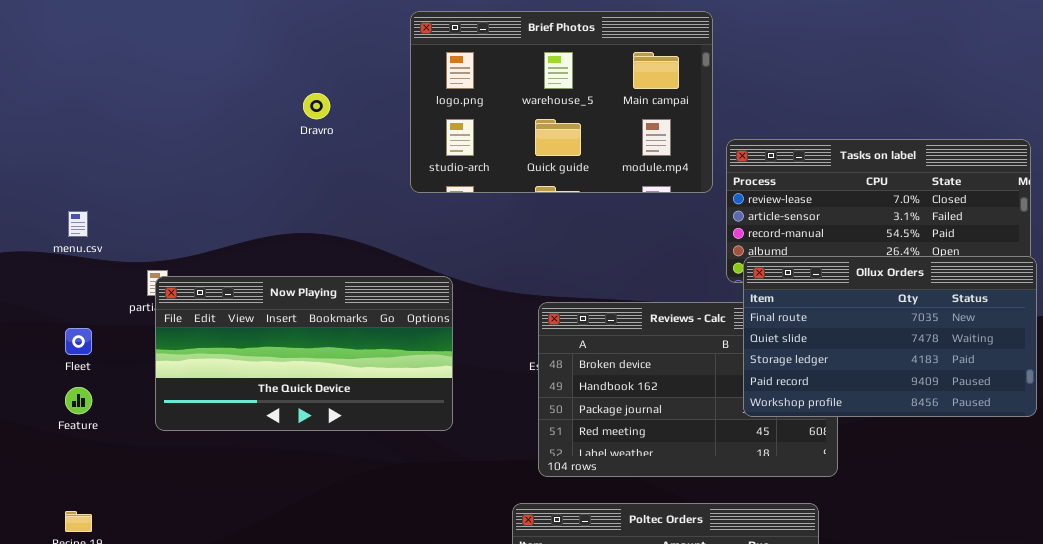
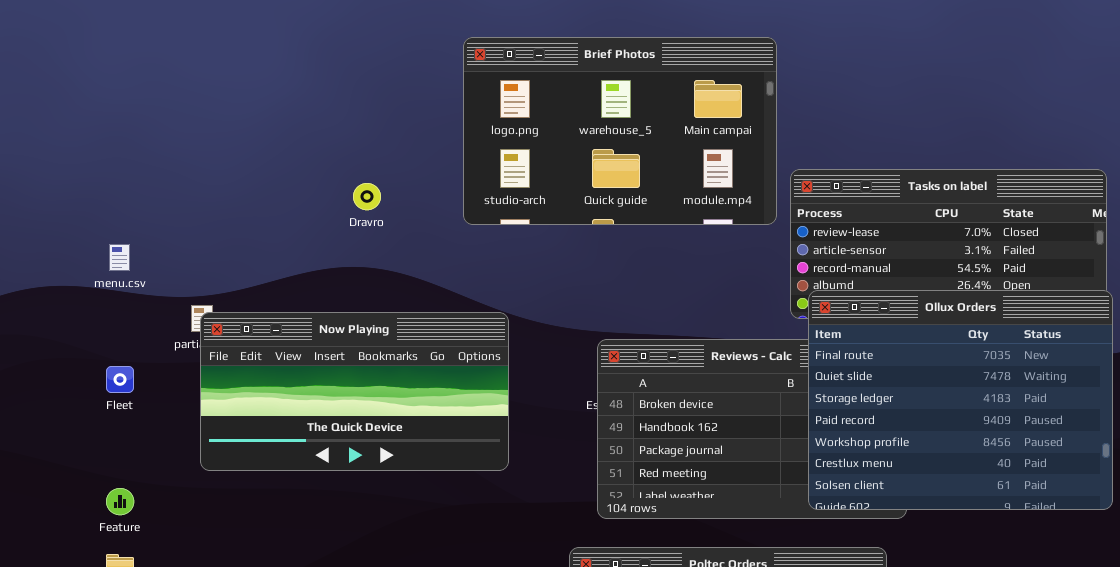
Dravro: [303,93,330,119] -> [353,183,381,210], moved
Ollux Orders: [743,256,1037,417] -> [808,290,1113,510], resized
Feature: [65,387,92,414] -> [106,488,134,515], moved

